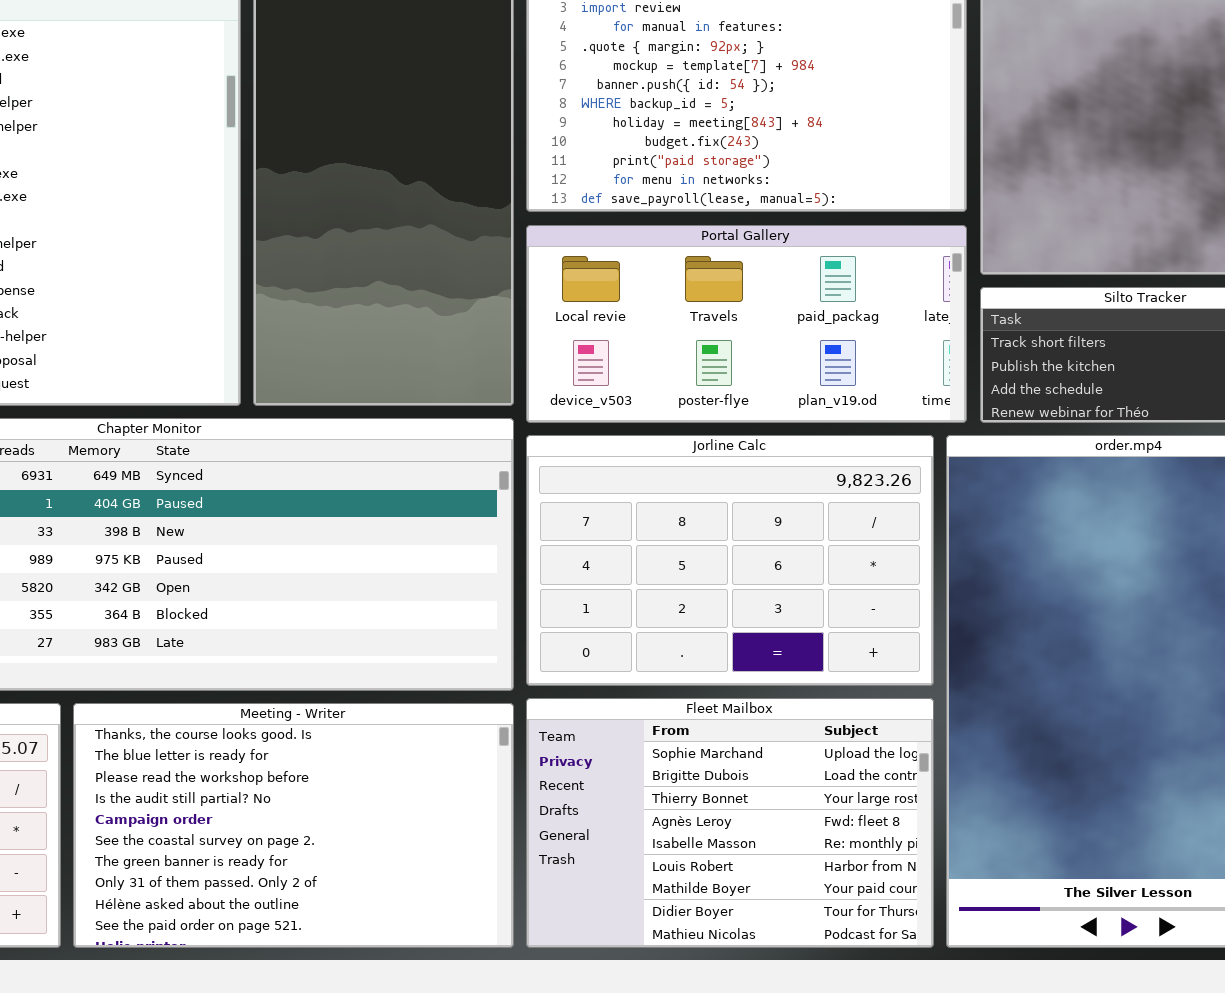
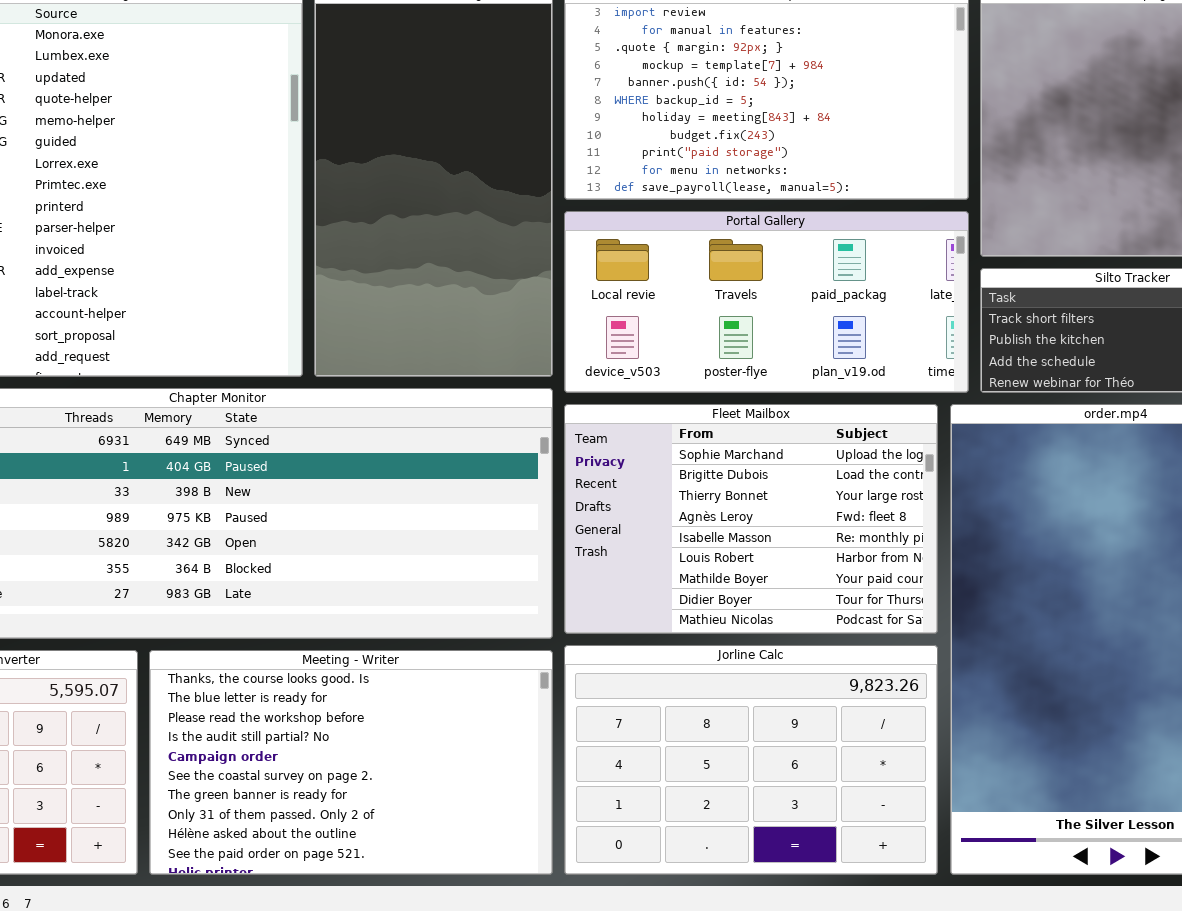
Jorline Calc: [526,435,934,686] -> [564,645,938,875], moved
Fleet Mailbox: [526,698,934,948] -> [564,404,938,634], moved

